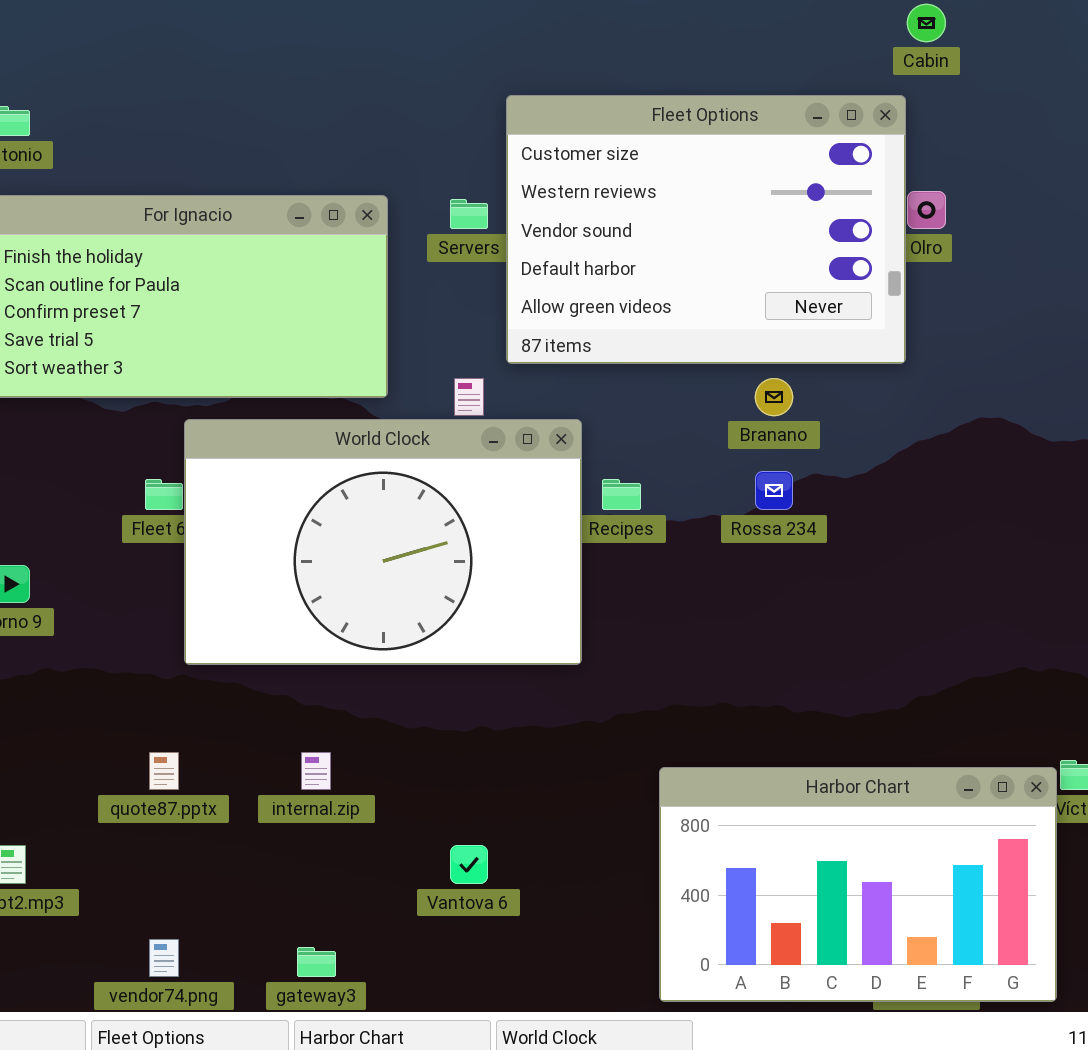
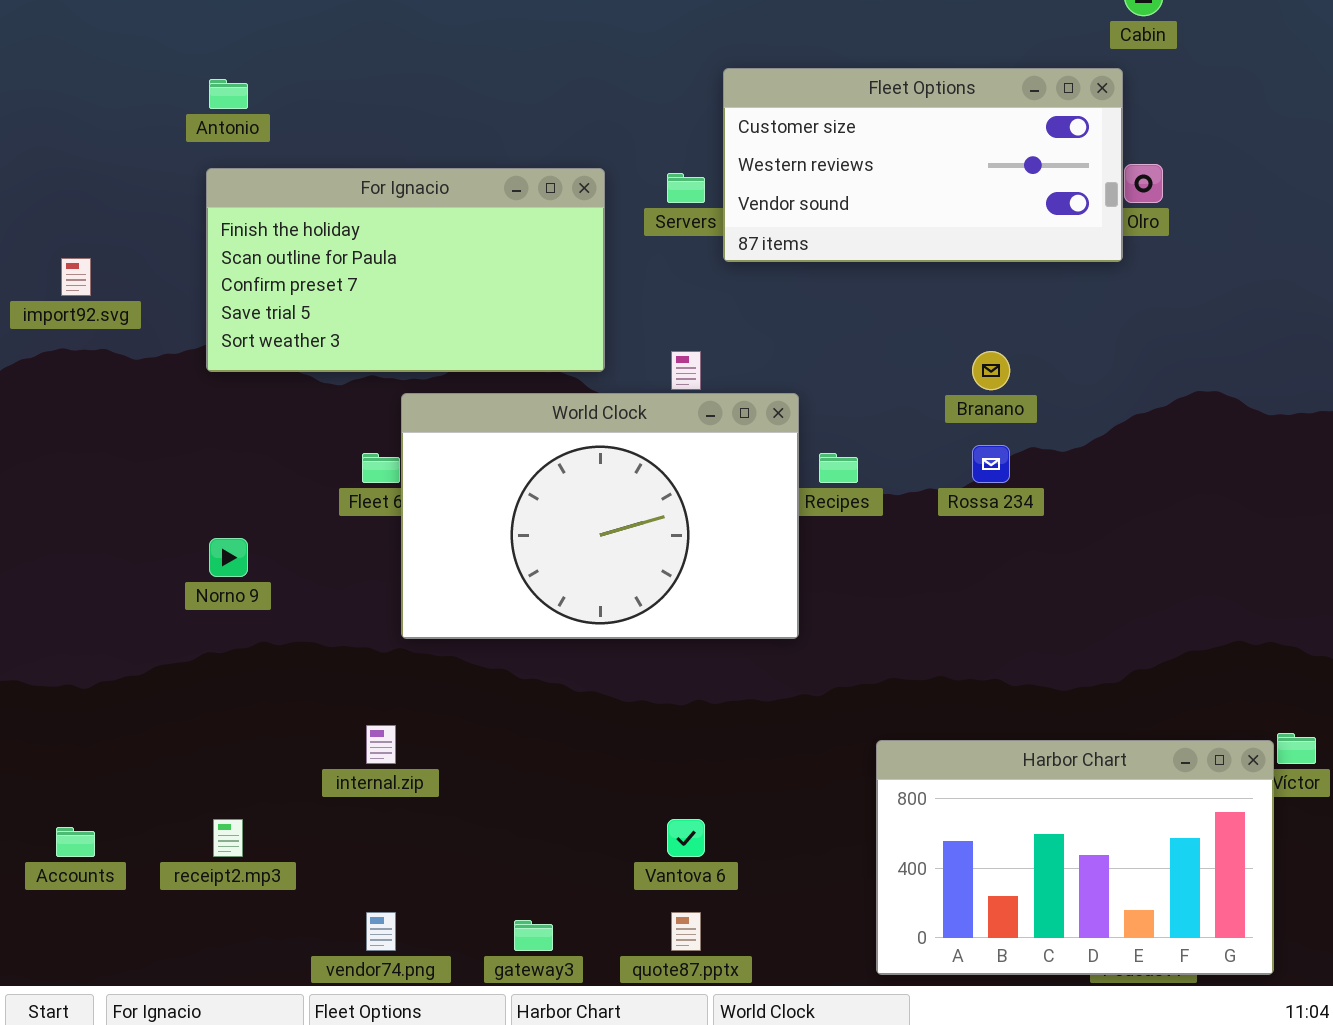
Fleet Options: [506,95,906,364] -> [723,68,1123,262], resized
quote87.pptx: [149,752,179,790] -> [671,912,701,951], moved
internal.zip: [301,752,331,790] -> [366,725,396,764], moved

